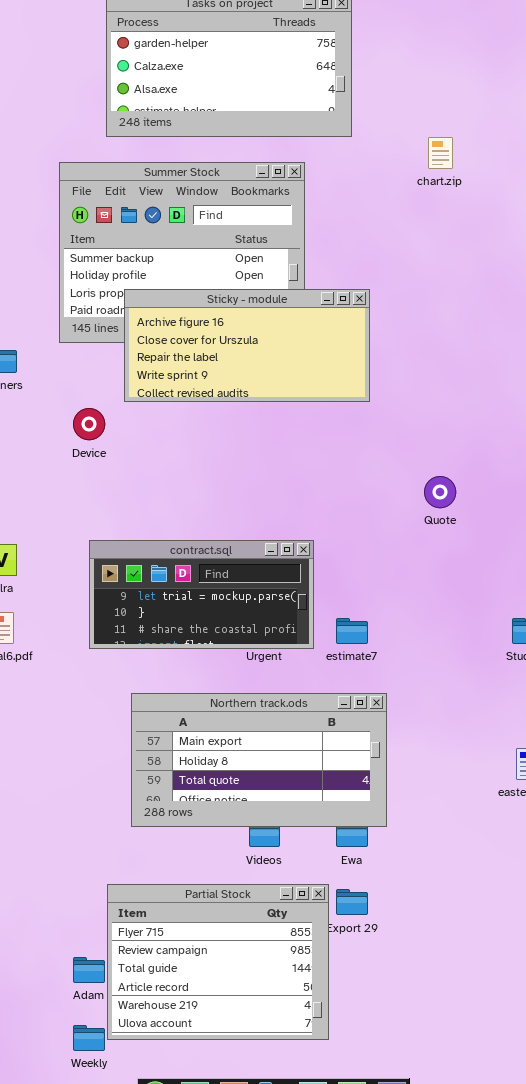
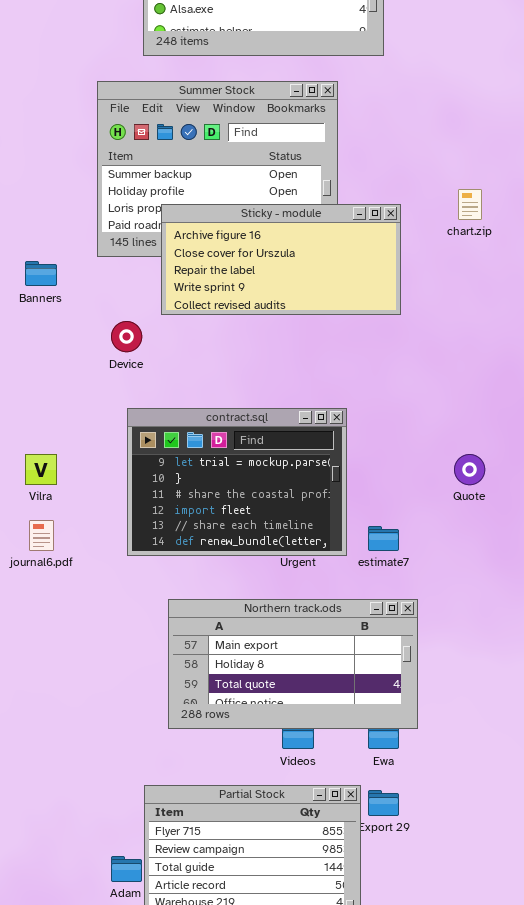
chart.zip: [428,137,453,169] -> [458,189,482,220], moved
Quote: [424,476,456,508] -> [454,454,485,485], moved
contract.sql: [89,540,314,649] -> [127,408,347,556], resized

